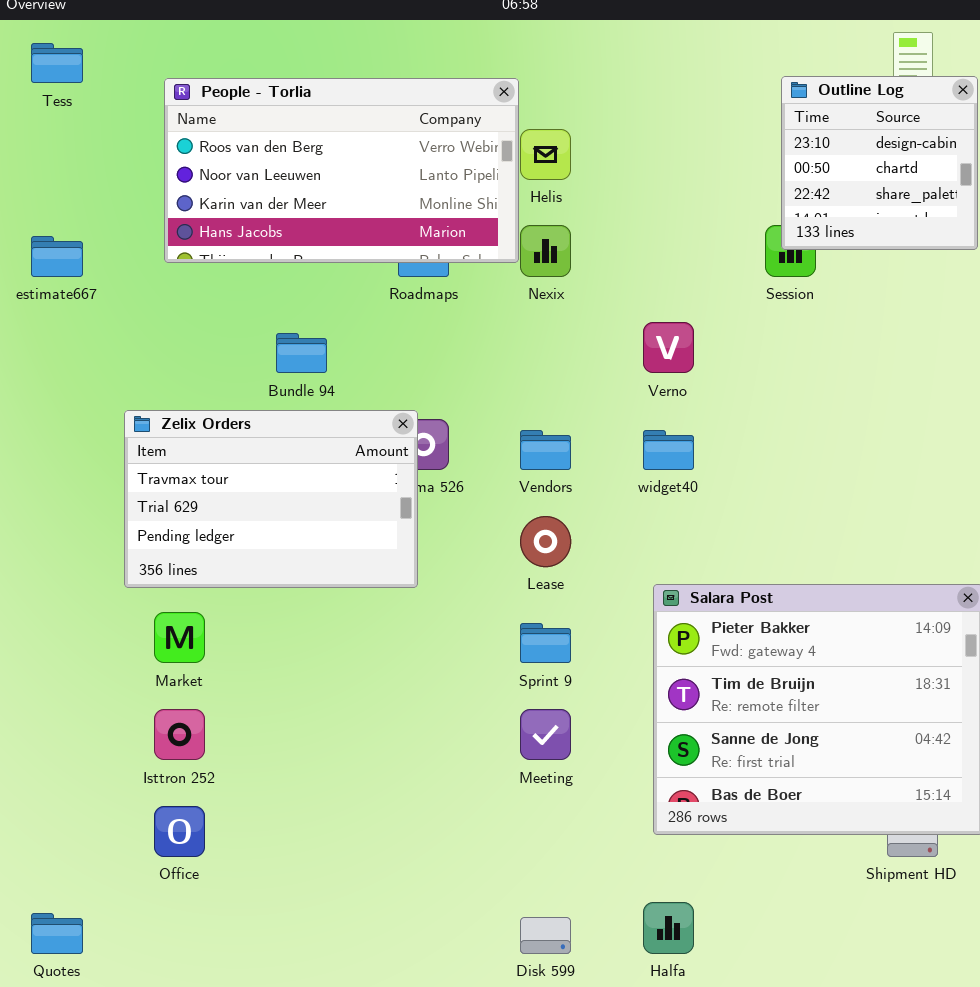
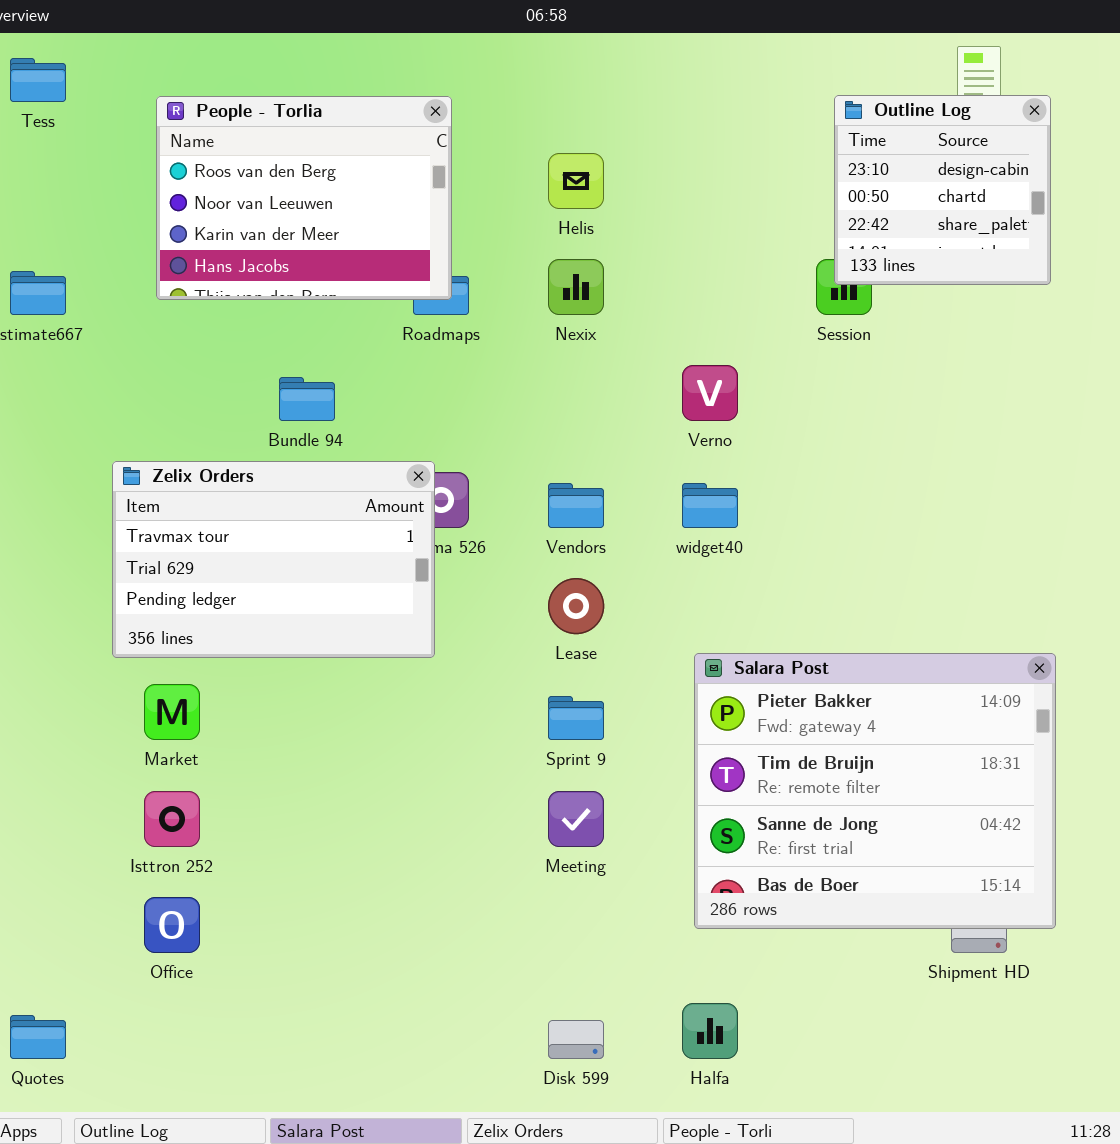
People - Torlia: [164,78,519,263] -> [156,96,452,300], resized

